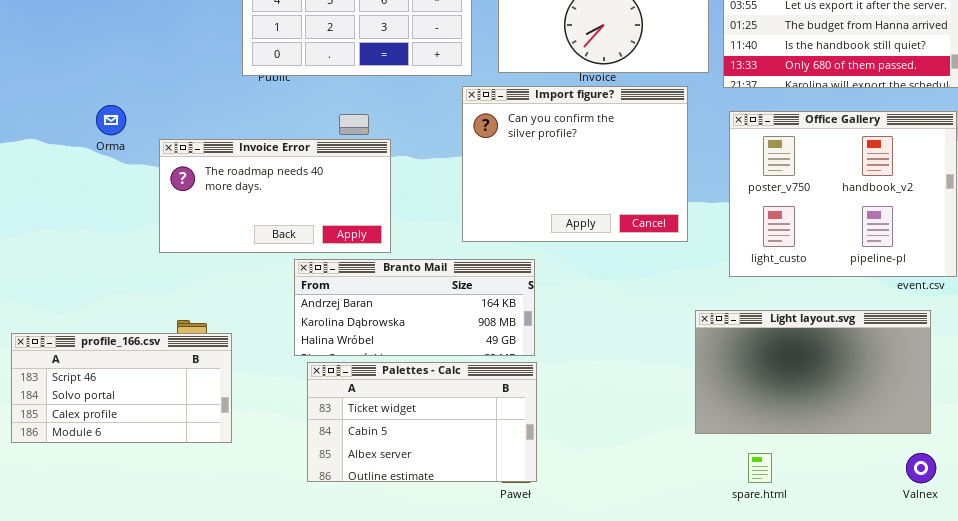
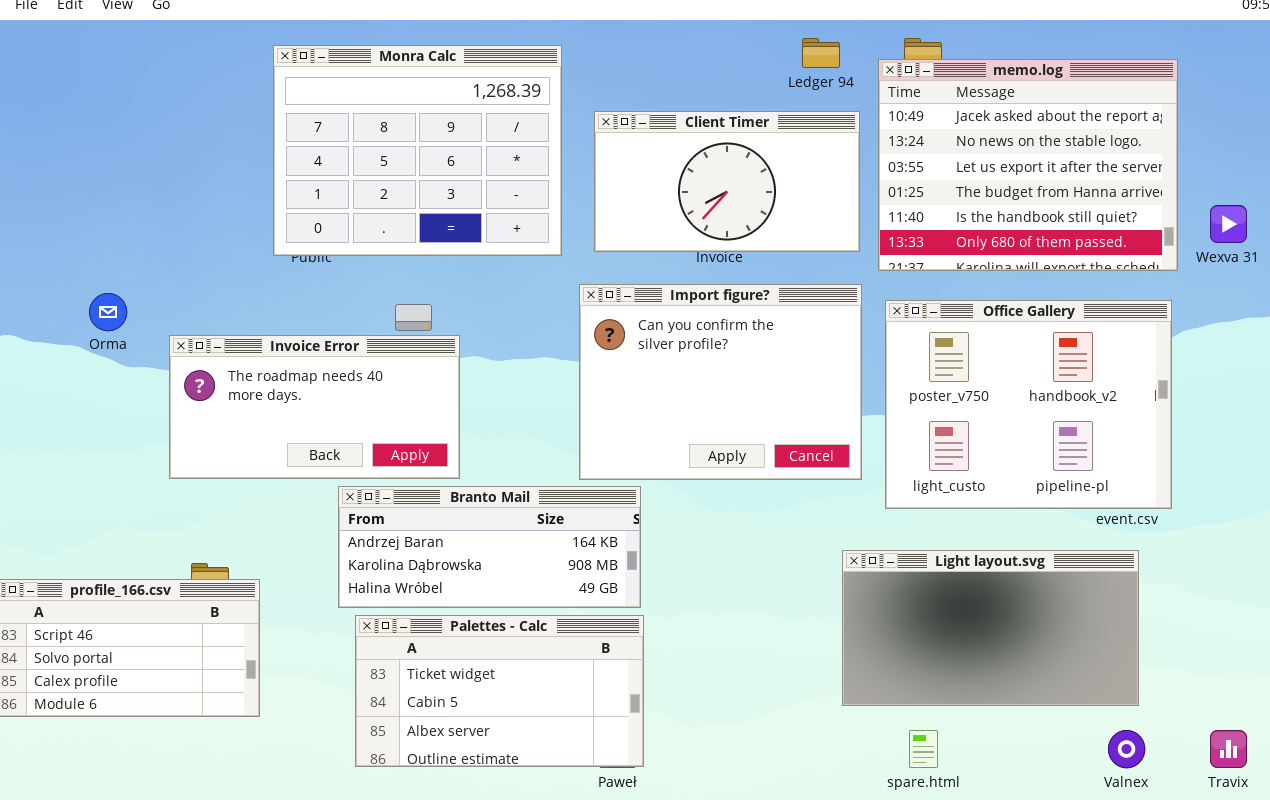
Import figure?: [462,86,688,242] -> [579,284,862,480], moved

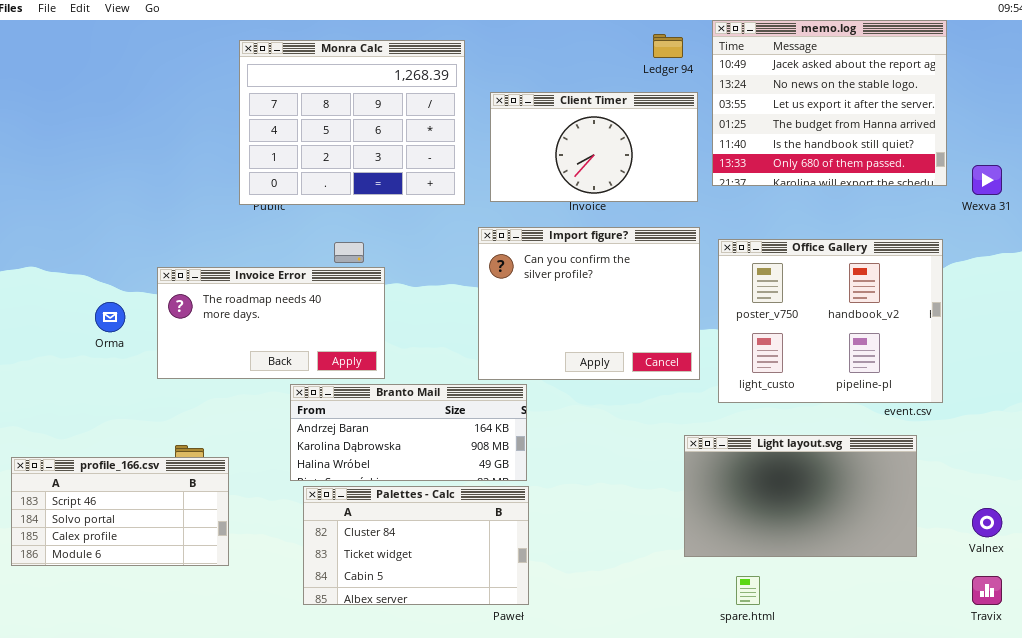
memo.log: [878,59,1178,271] -> [712,20,947,186], moved
Orma: [89,293,127,331] -> [95,302,125,332], moved
Palettes - Calc: [355,615,644,767] -> [303,486,529,605], scrolled up 1 row
Valnex: [1108,730,1145,768] -> [972,508,1002,537], moved

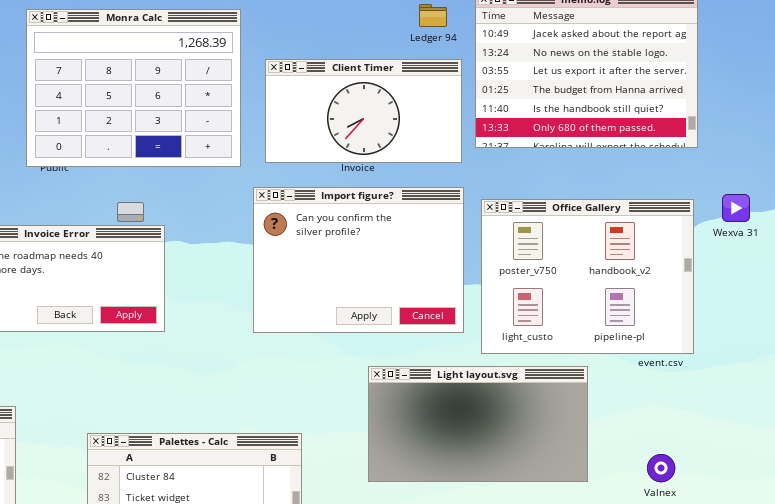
Wexva 31: [972,165,1002,195] -> [722,194,750,222], moved
Branto Mail: [290,384,527,481] -> none, closed
Light layout.svg: [684,435,917,557] -> [368,366,588,482], moved
Valnex: [972,508,1002,537] -> [647,454,675,482], moved

